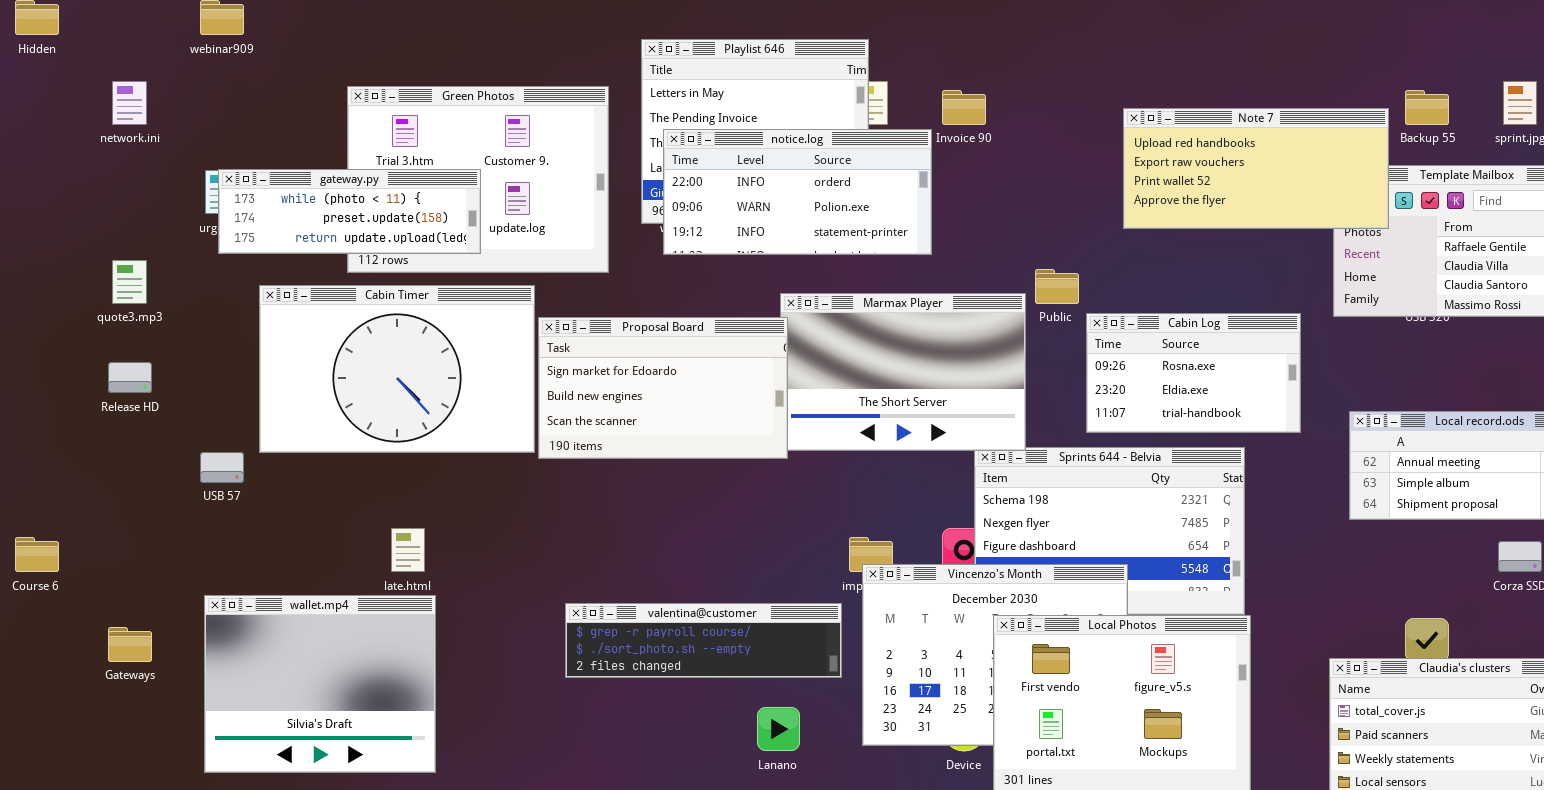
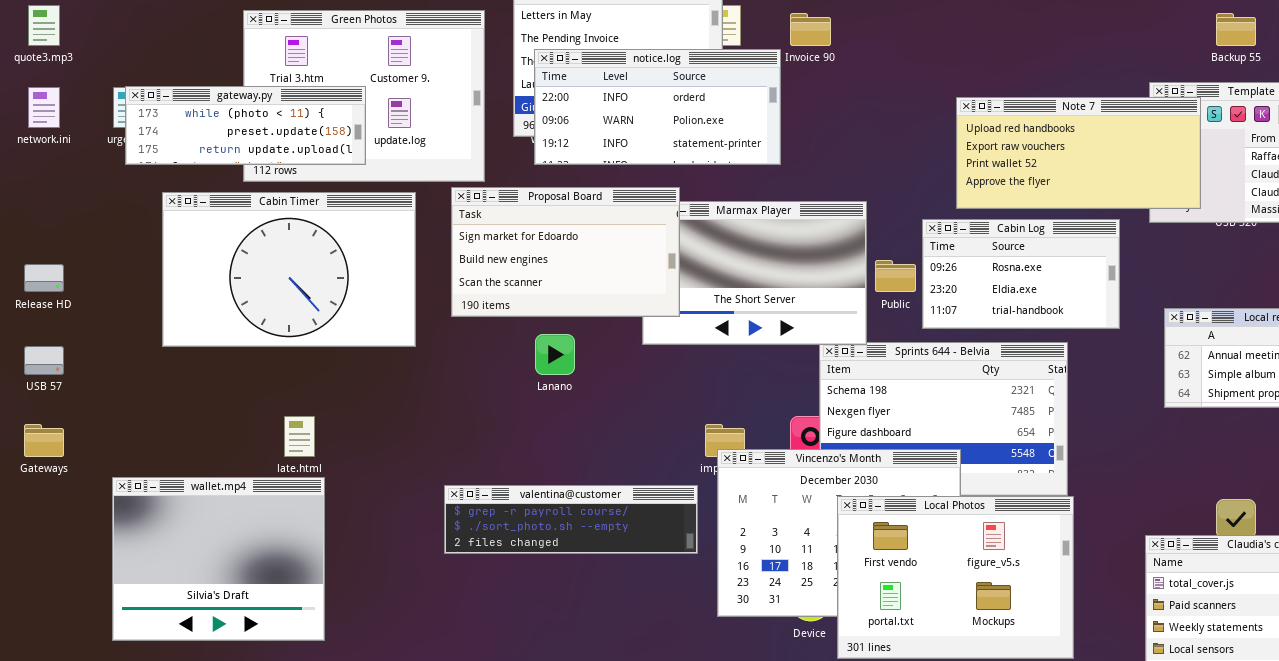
network.ini: [112,81,147,125] -> [28,87,60,128], moved
Note 7: [1123,108,1389,229] -> [956,97,1201,209], moved
quote3.mp3: [112,260,147,304] -> [28,5,60,46], moved
Public: [1035,269,1079,304] -> [875,260,916,292], moved
Proposal Board: [538,317,788,459] -> [451,187,680,317], moved
USB 57: [200,452,244,483] -> [24,346,64,375], moved
Gateways: [108,627,152,662] -> [24,424,64,457], moved
Lanano: [757,707,800,751] -> [535,334,575,375], moved

